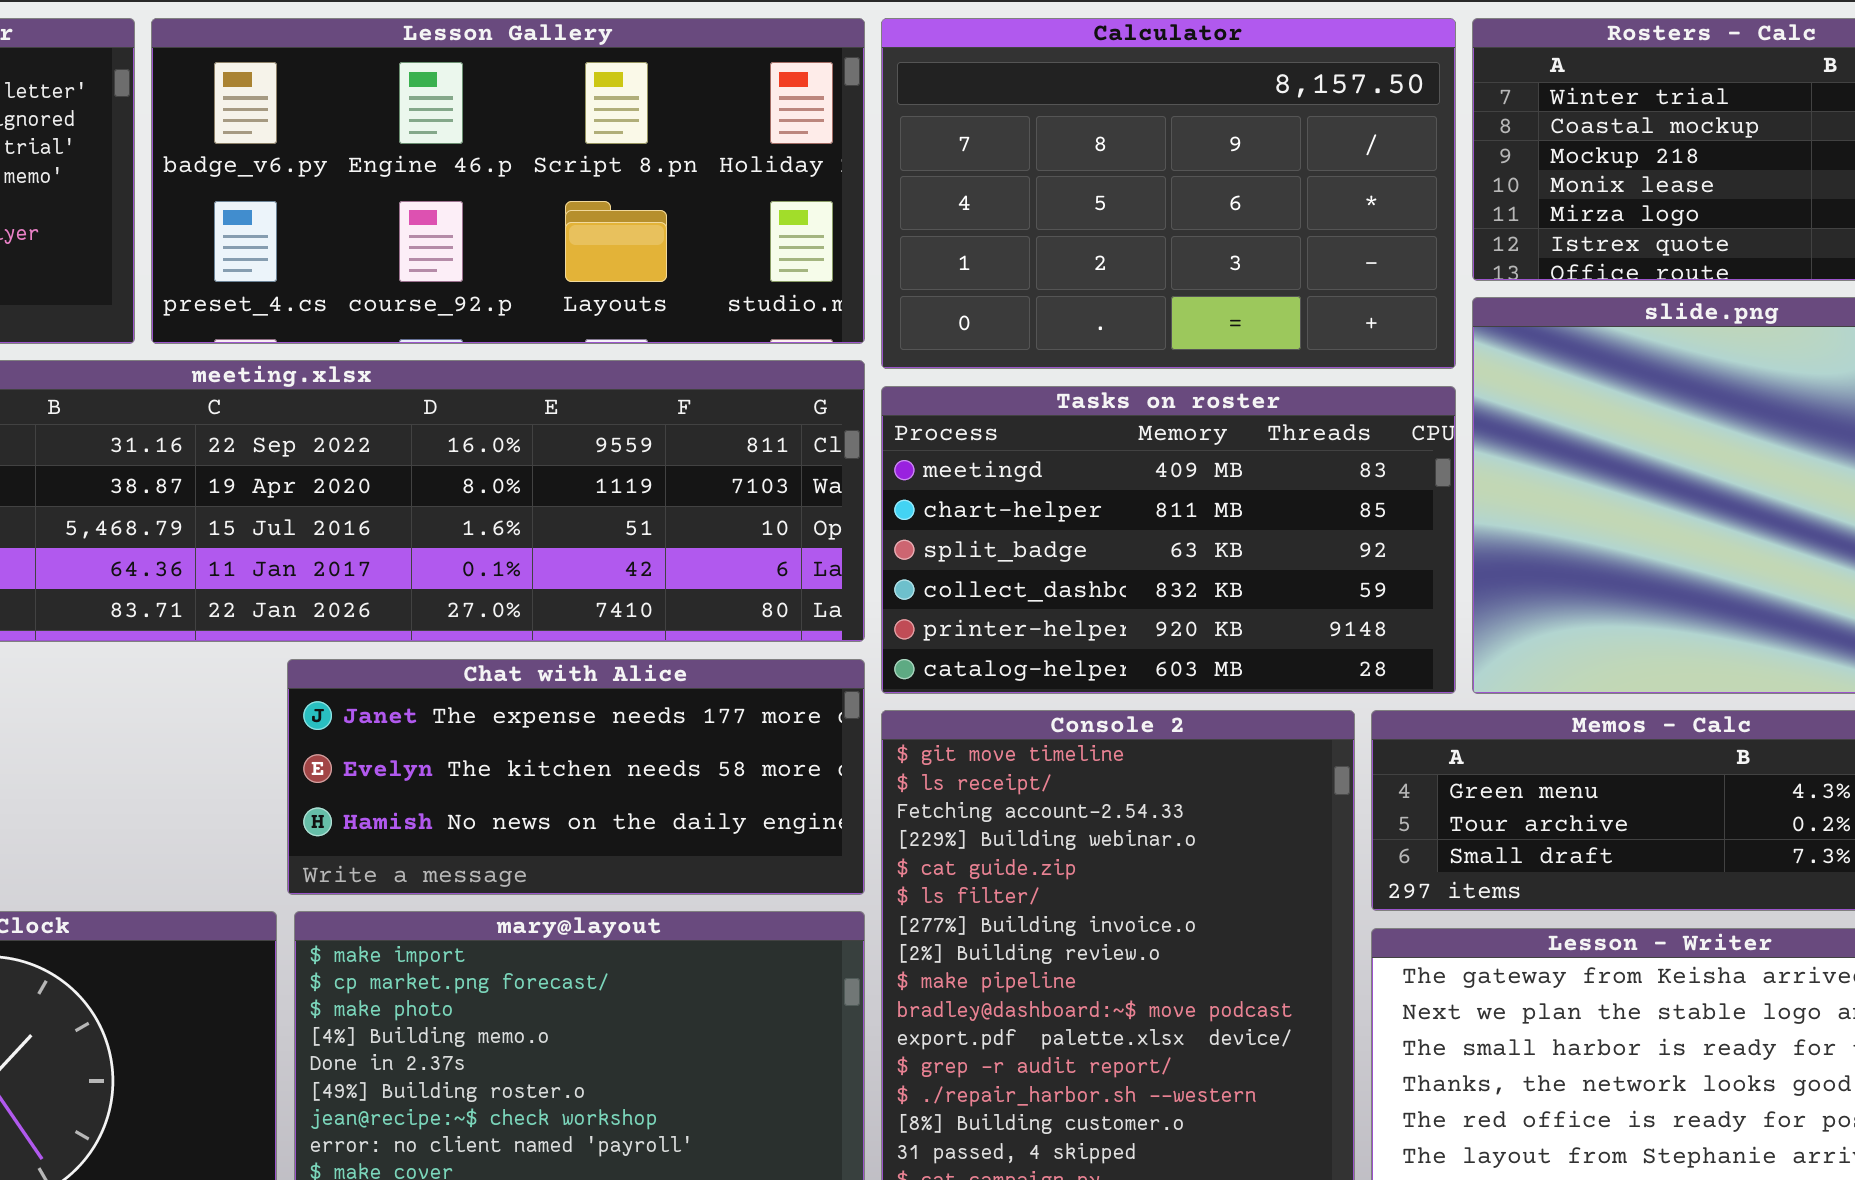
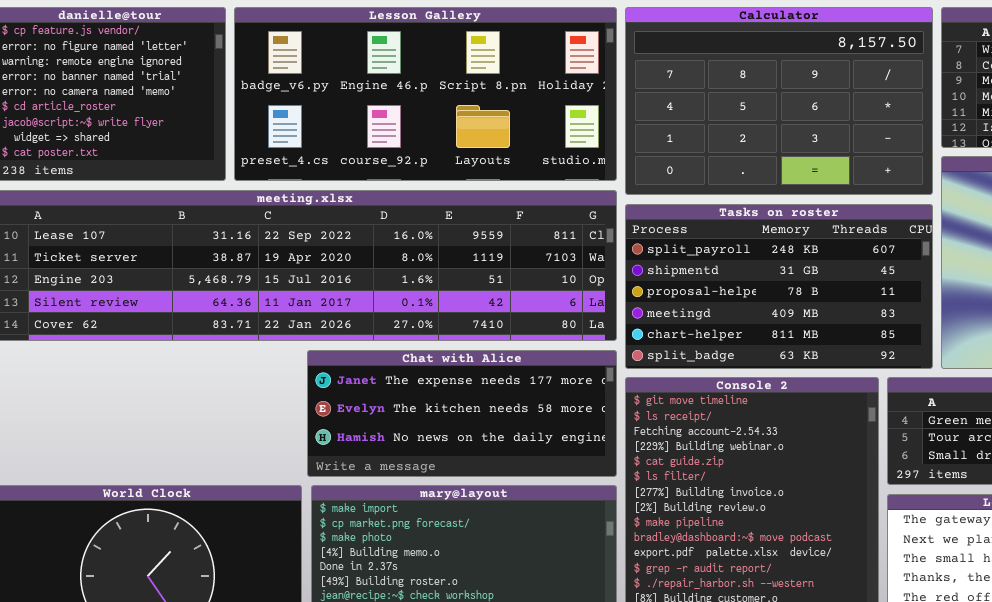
Tasks on roster: [881,386,1456,694] -> [625,204,933,369], scrolled up 3 rows

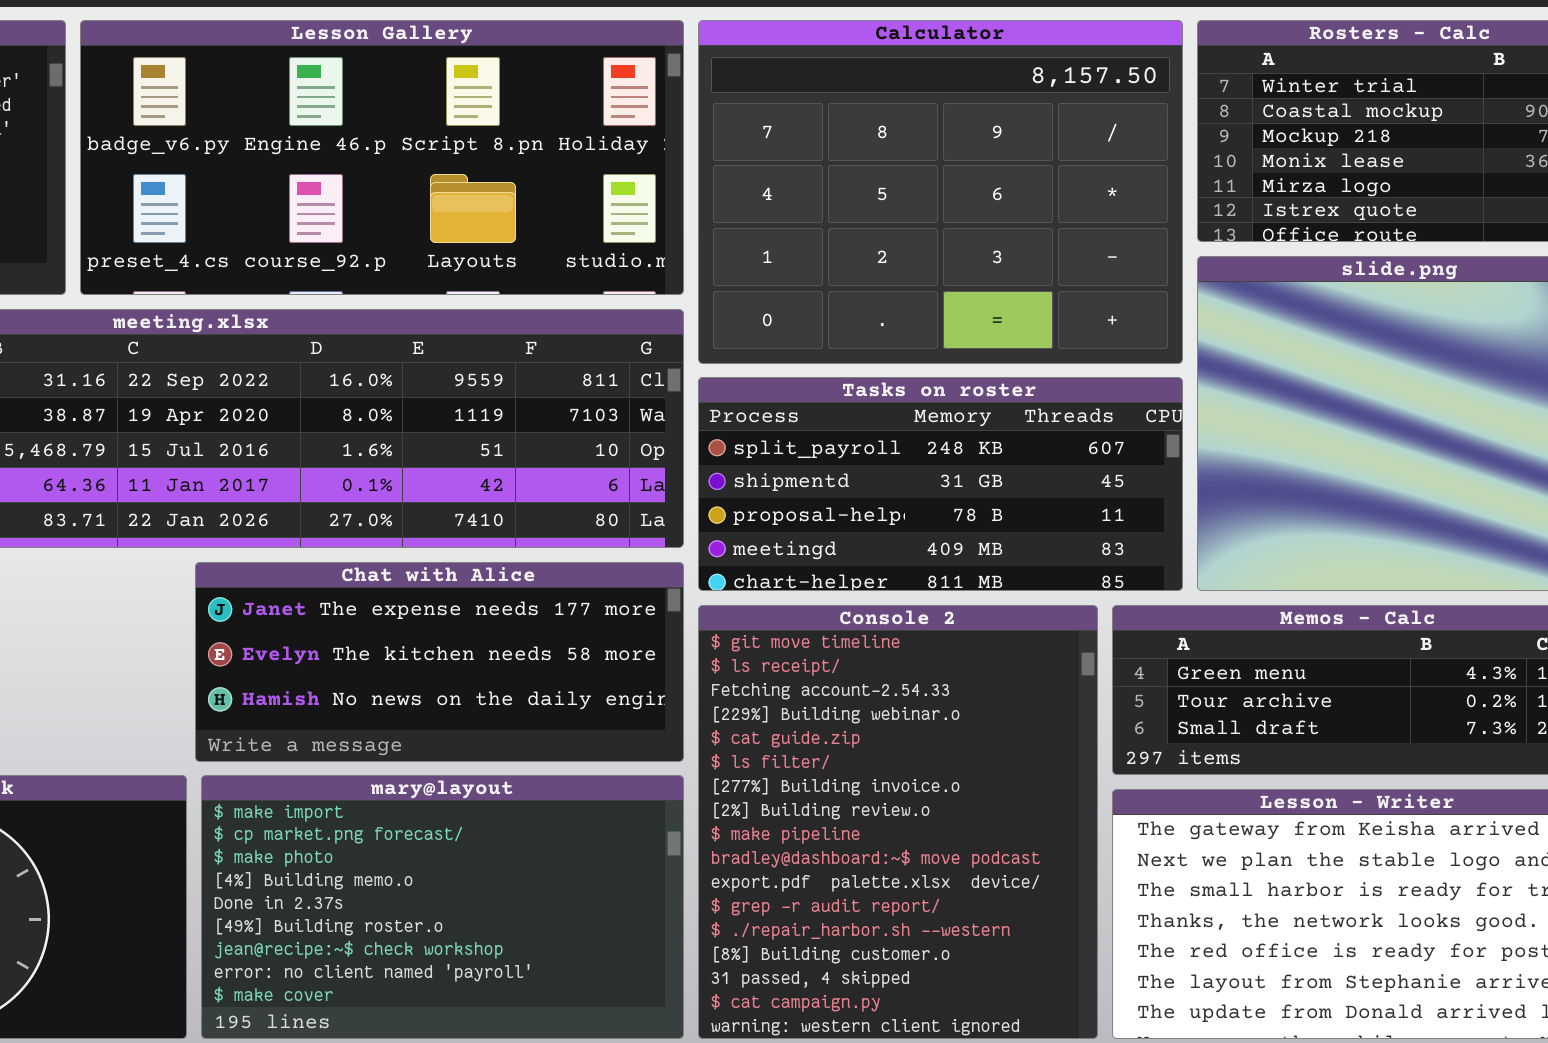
Calculator: [625,7,933,195] -> [698,20,1183,364], resized
Tasks on roster: [625,204,933,369] -> [698,377,1183,591], resized

